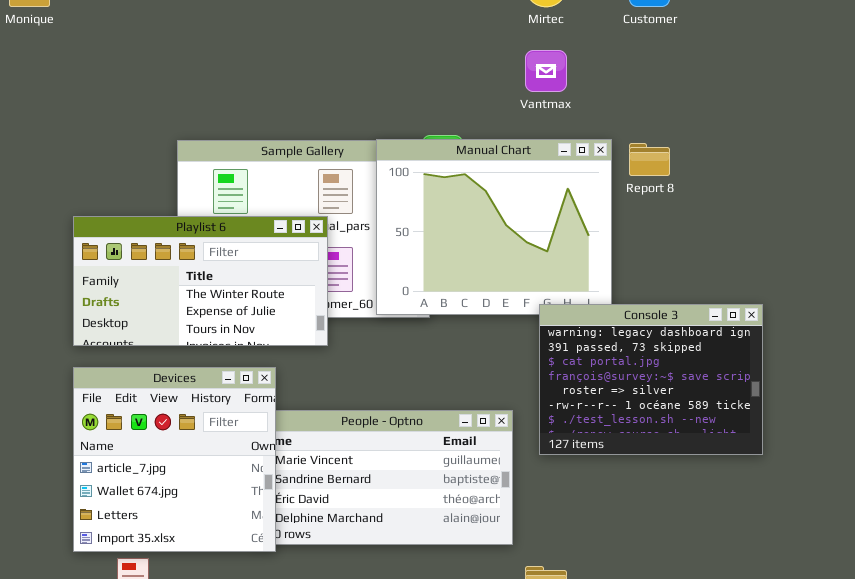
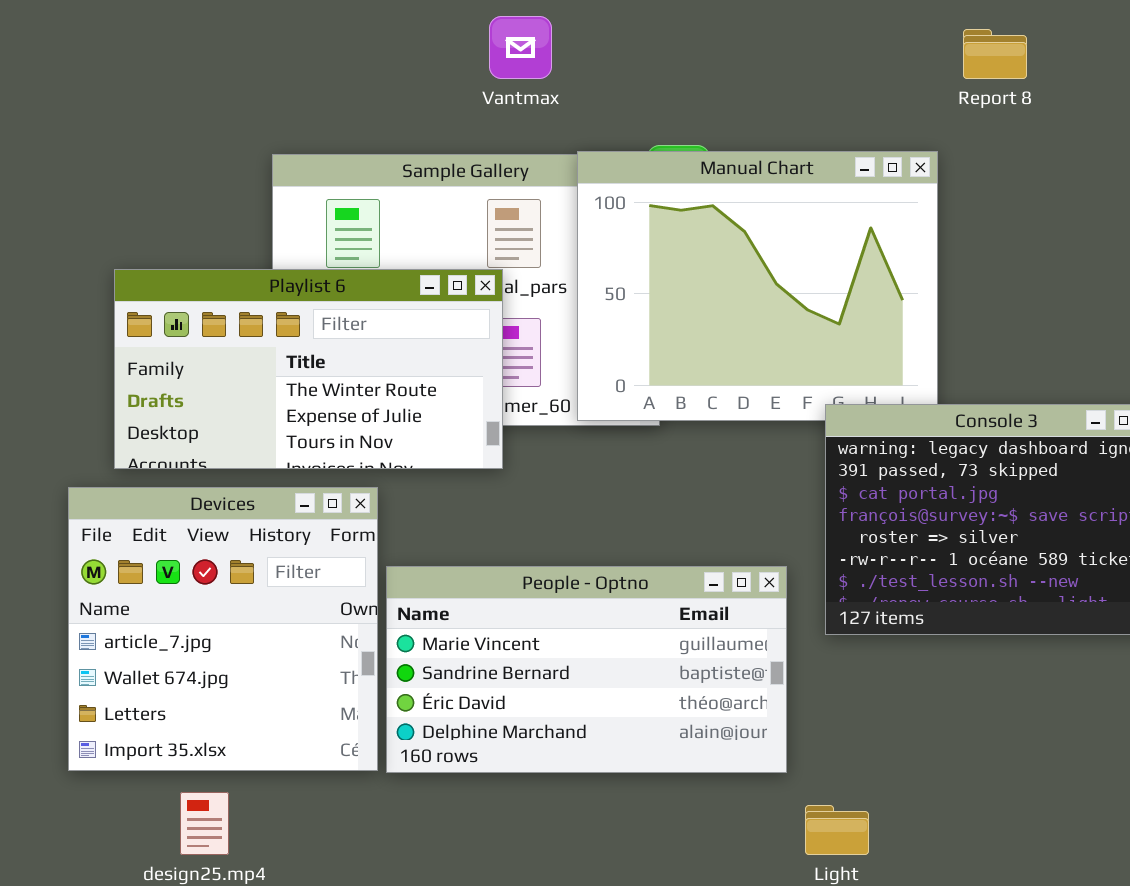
Vantmax: [525,50,567,92] -> [489,16,552,79], moved
Report 8: [629,143,670,176] -> [963,29,1027,79], moved
Devices: [73,367,276,552] -> [68,487,378,771], moved

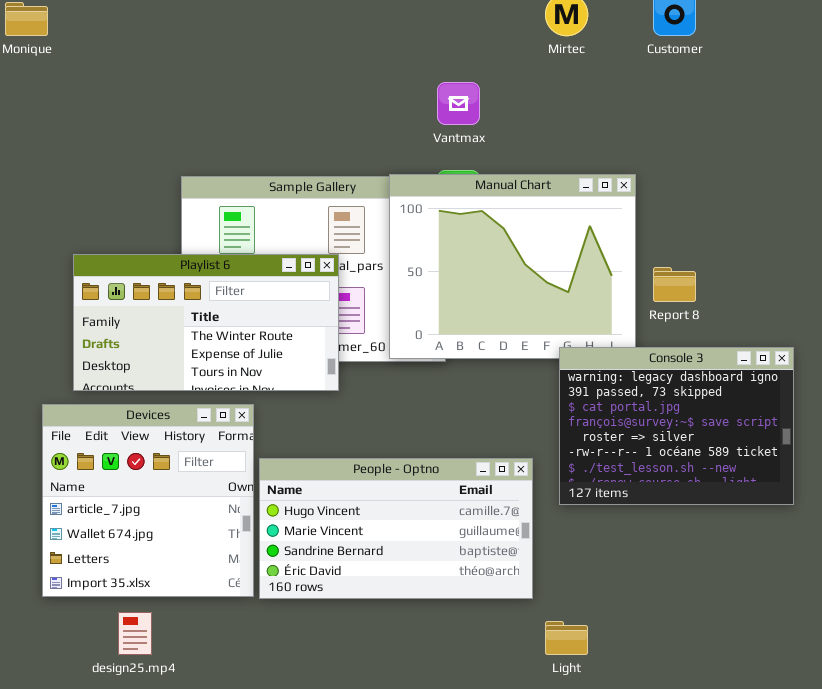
Vantmax: [489,16,552,79] -> [437,82,480,125], moved
Report 8: [963,29,1027,79] -> [653,267,696,302], moved
People - Optno: [386,566,787,773] -> [259,458,533,599], scrolled up 1 row

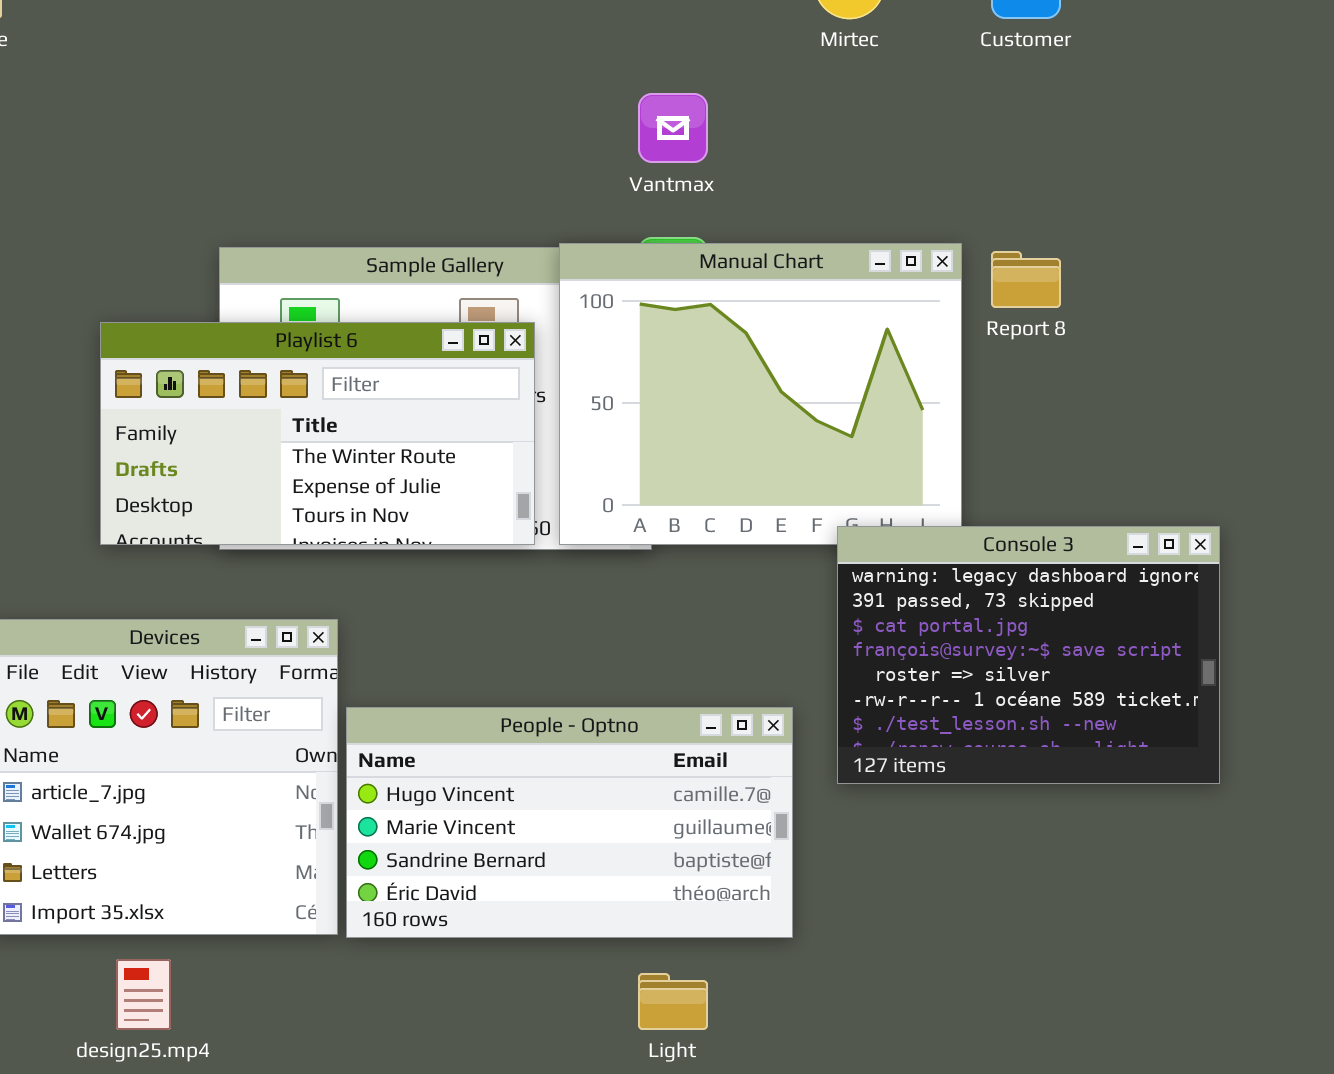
Playlist 6: [73,254,339,391] -> [100,322,535,545], moved
Report 8: [653,267,696,302] -> [991,251,1061,308], moved
Light: [545,621,588,655] -> [638,973,708,1030], moved

